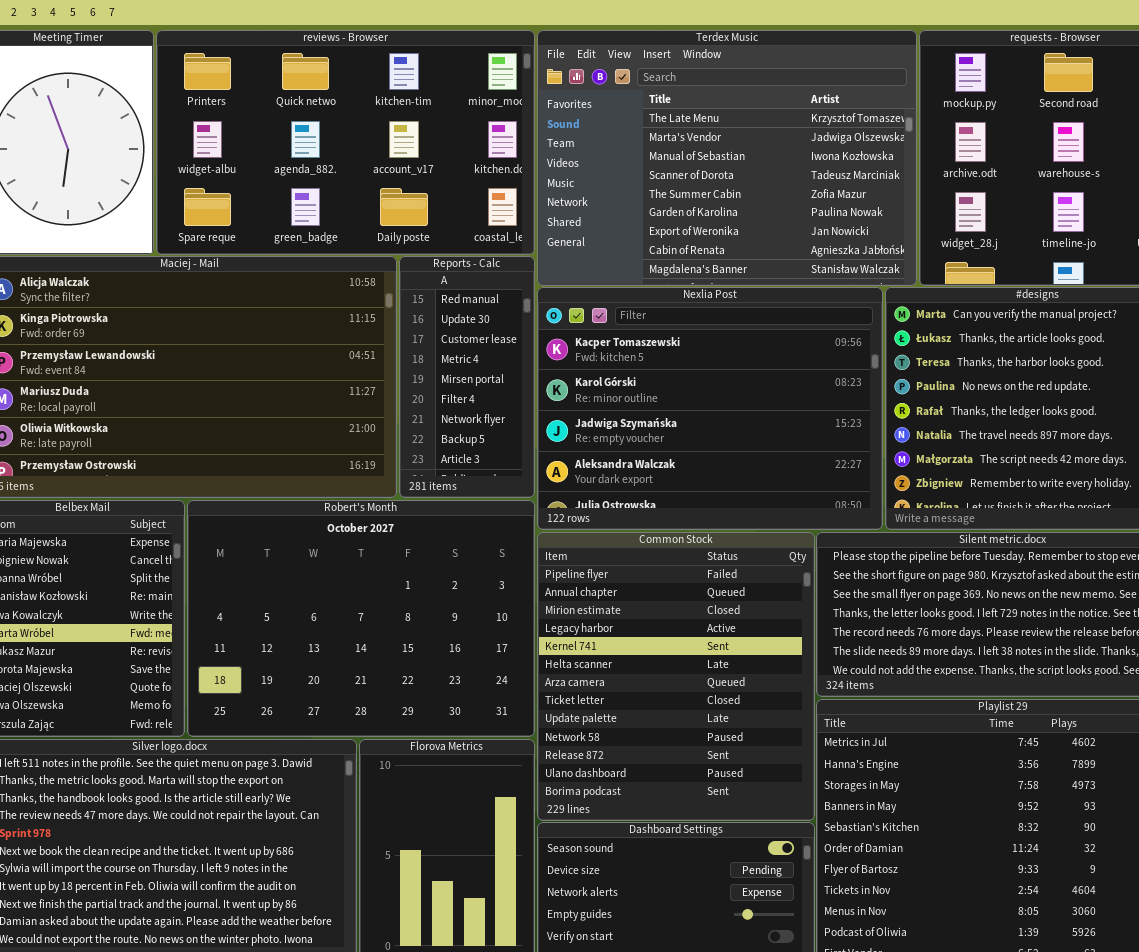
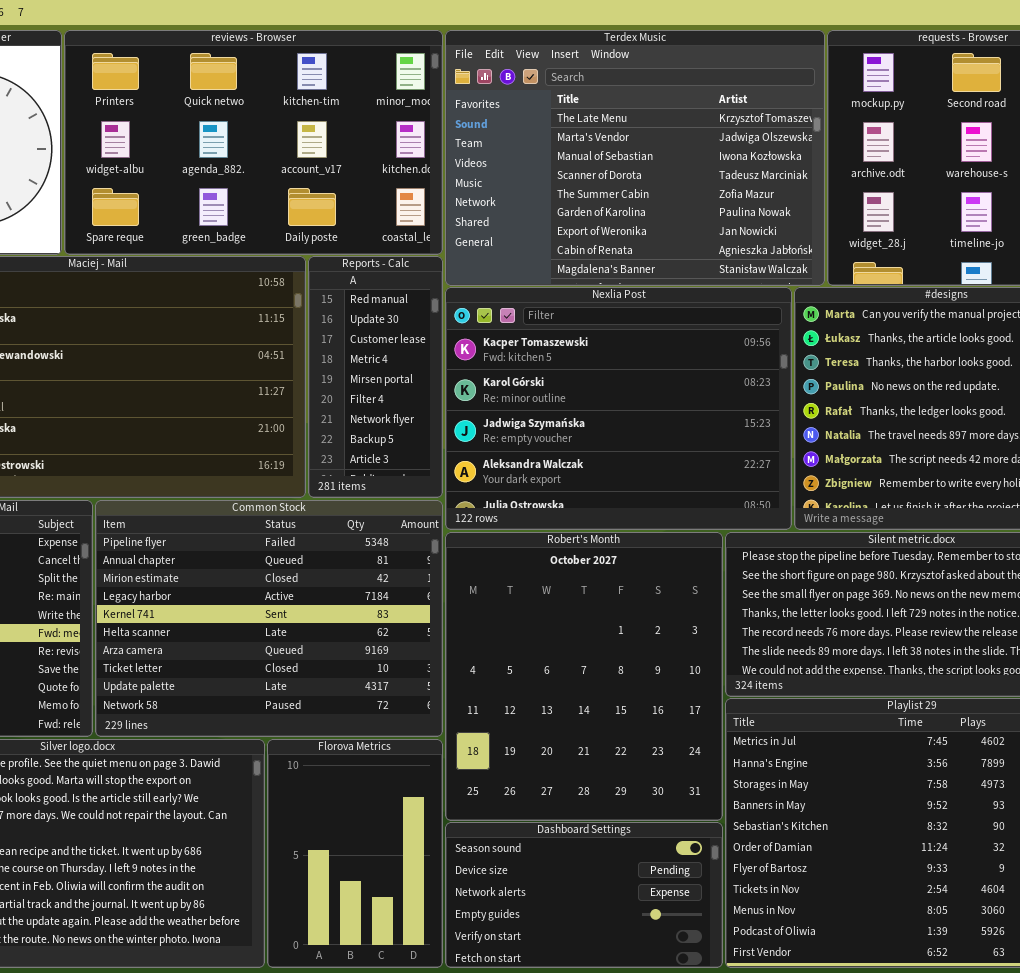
Robert's Month: [187,500,535,737] -> [445,532,723,821], moved, resized
Common Stock: [537,532,815,821] -> [95,500,443,737], moved, resized

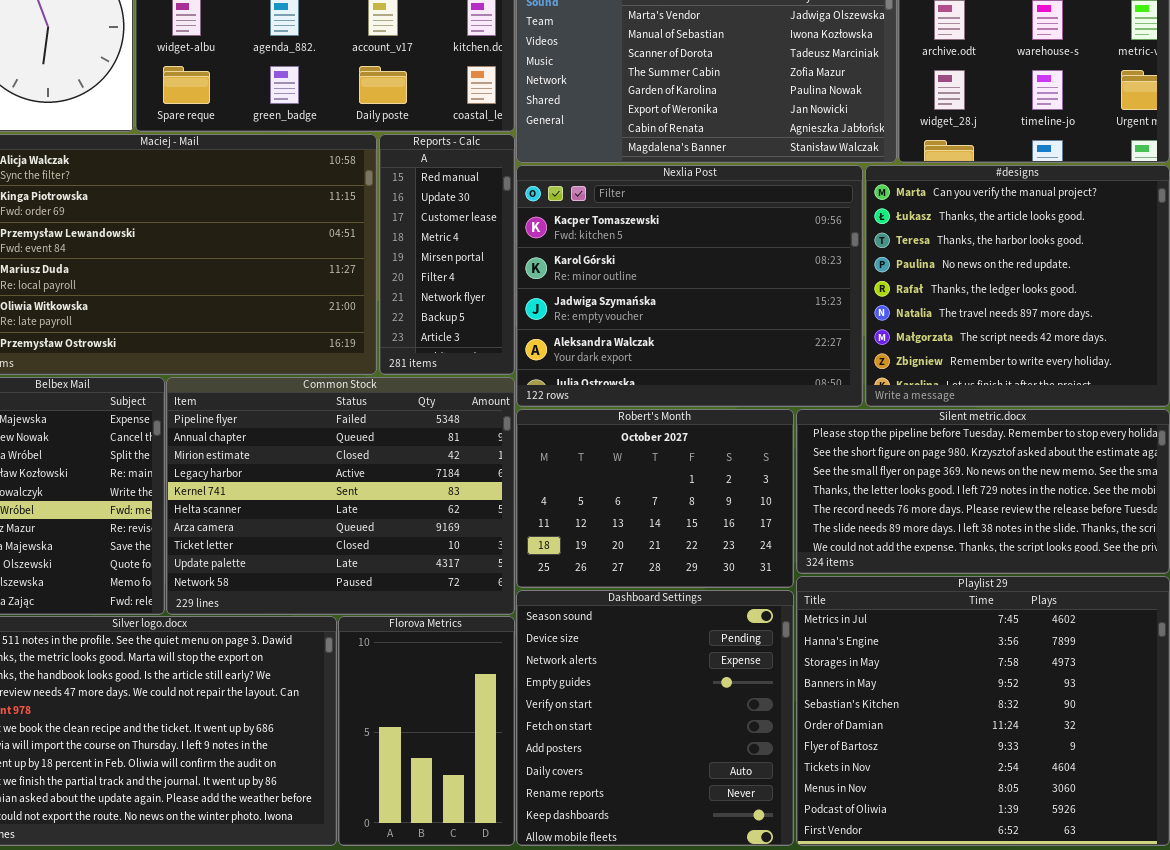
Robert's Month: [445,532,723,821] -> [516,409,794,588], resized
Dashboard Settings: [445,822,723,968] -> [516,590,794,846], resized

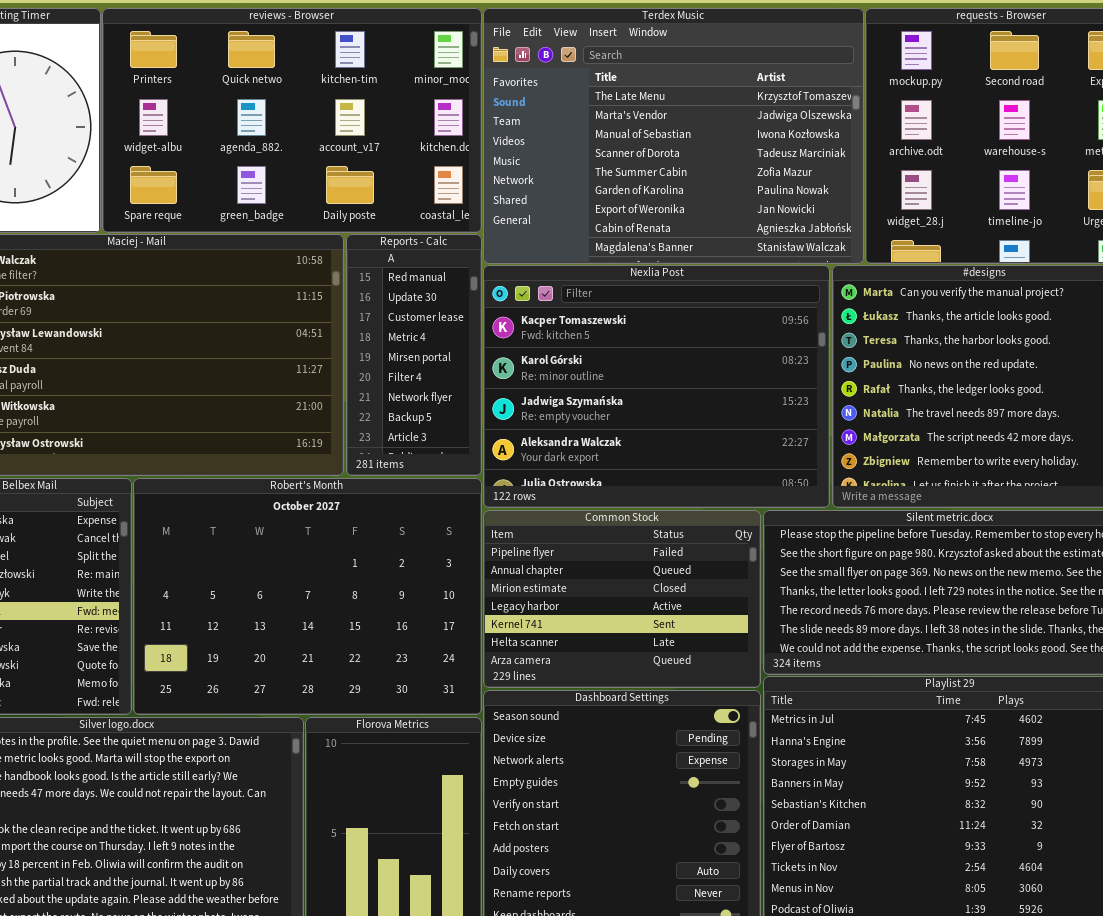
Common Stock: [166,377,515,615] -> [483,510,761,688], moved, resized
Robert's Month: [516,409,794,588] -> [133,478,482,715], moved, resized

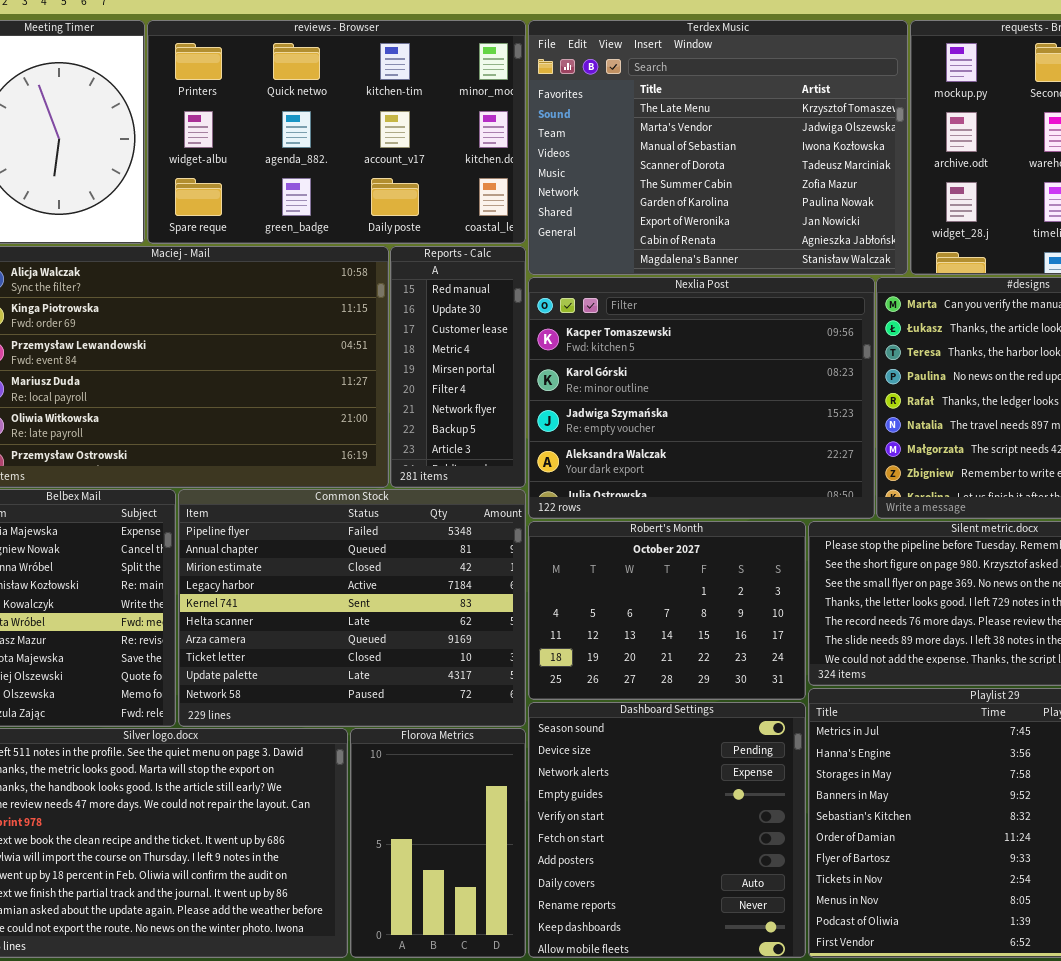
Robert's Month: [133,478,482,715] -> [528,521,806,700], moved, resized
Common Stock: [483,510,761,688] -> [178,489,526,727], moved, resized

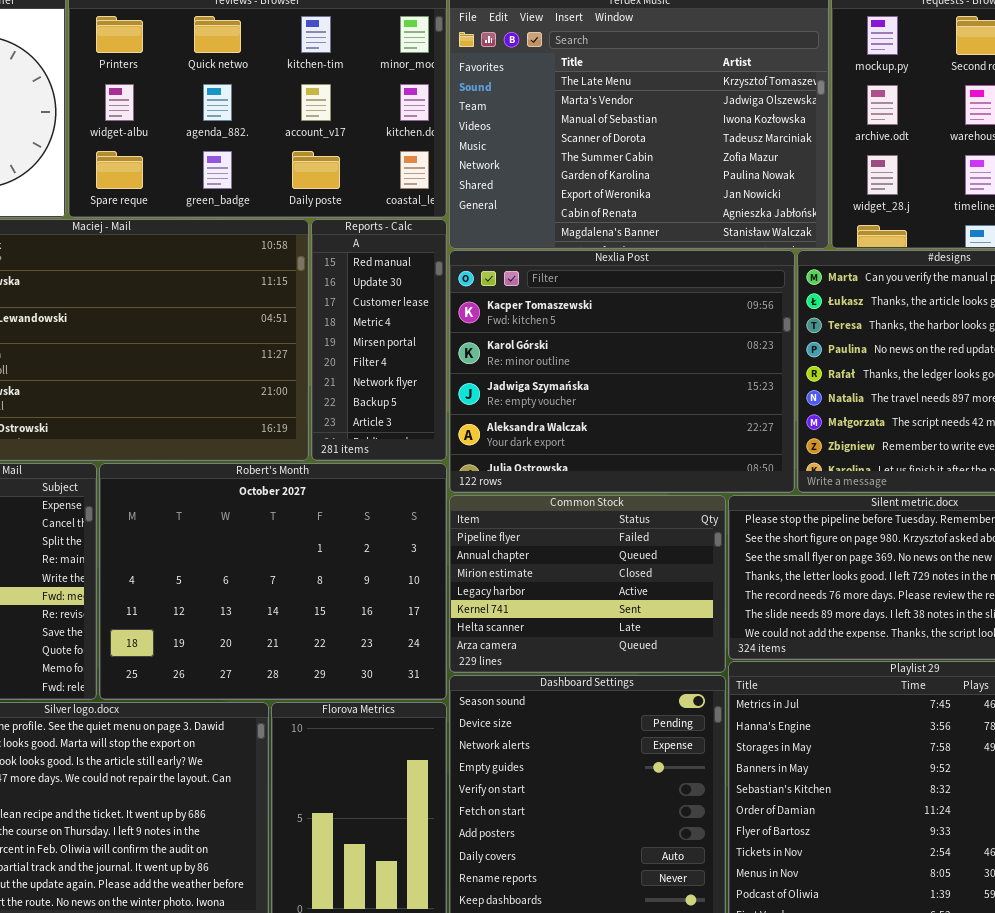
Common Stock: [178,489,526,727] -> [449,495,726,673], moved, resized
Robert's Month: [528,521,806,700] -> [99,463,447,700], moved, resized

